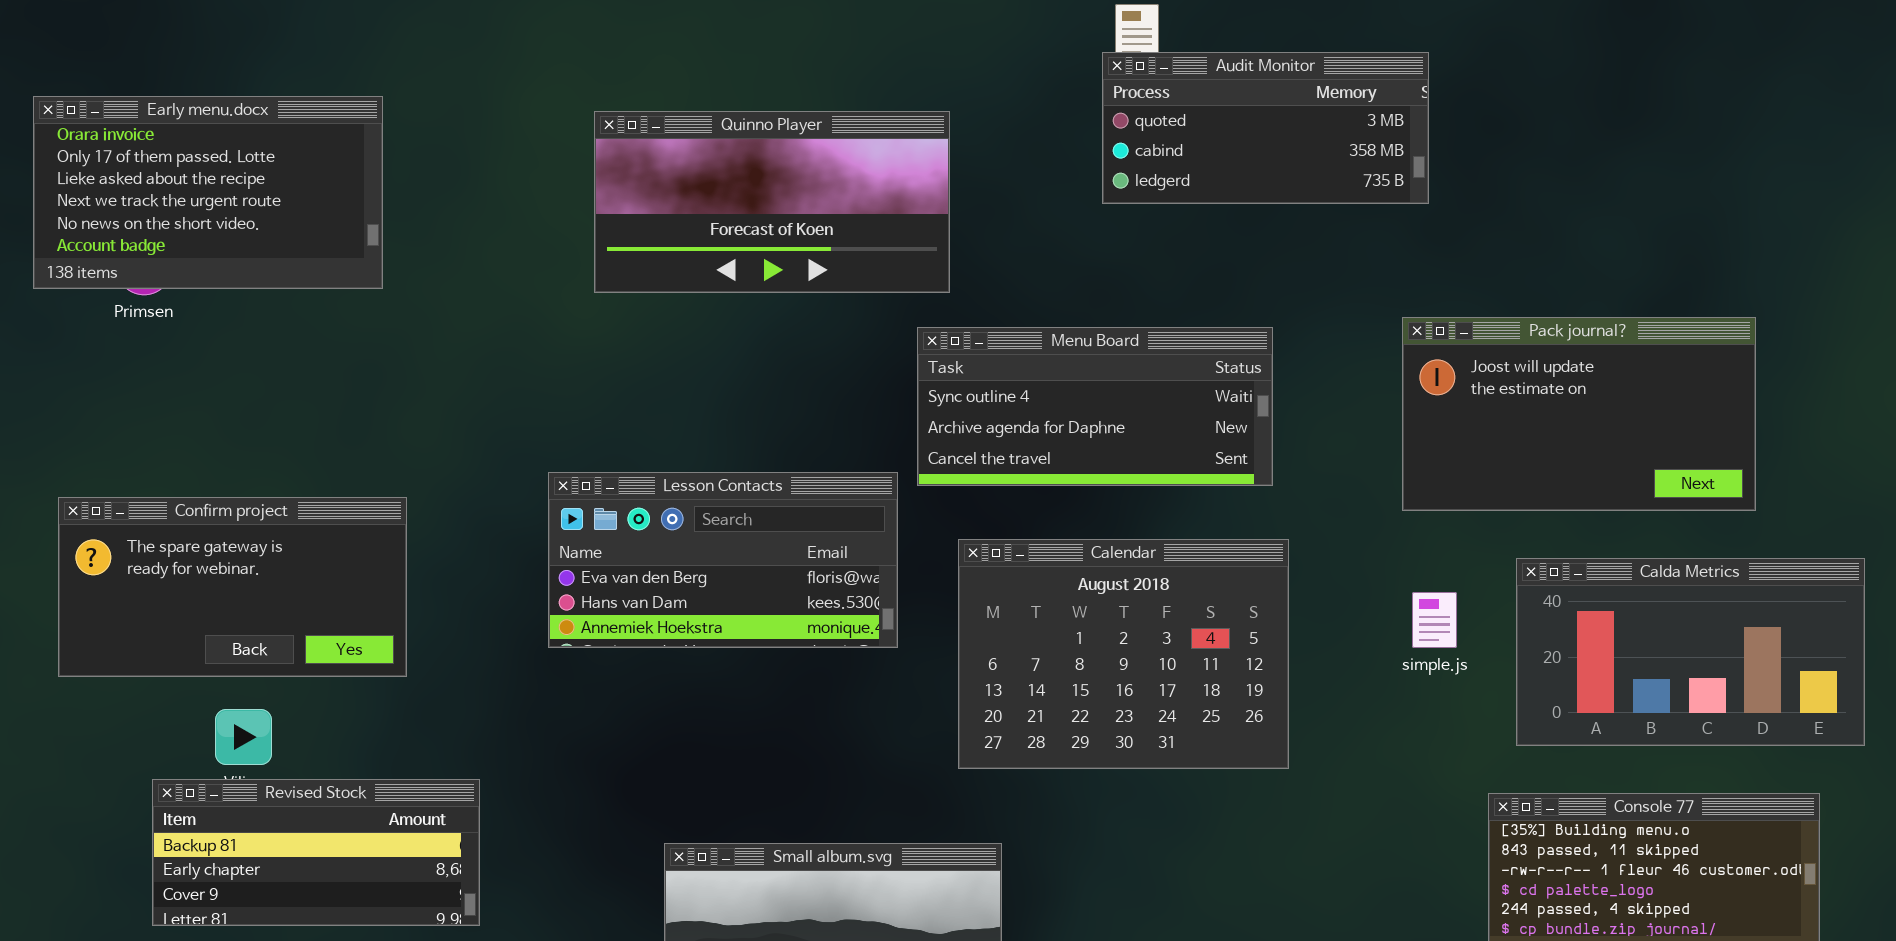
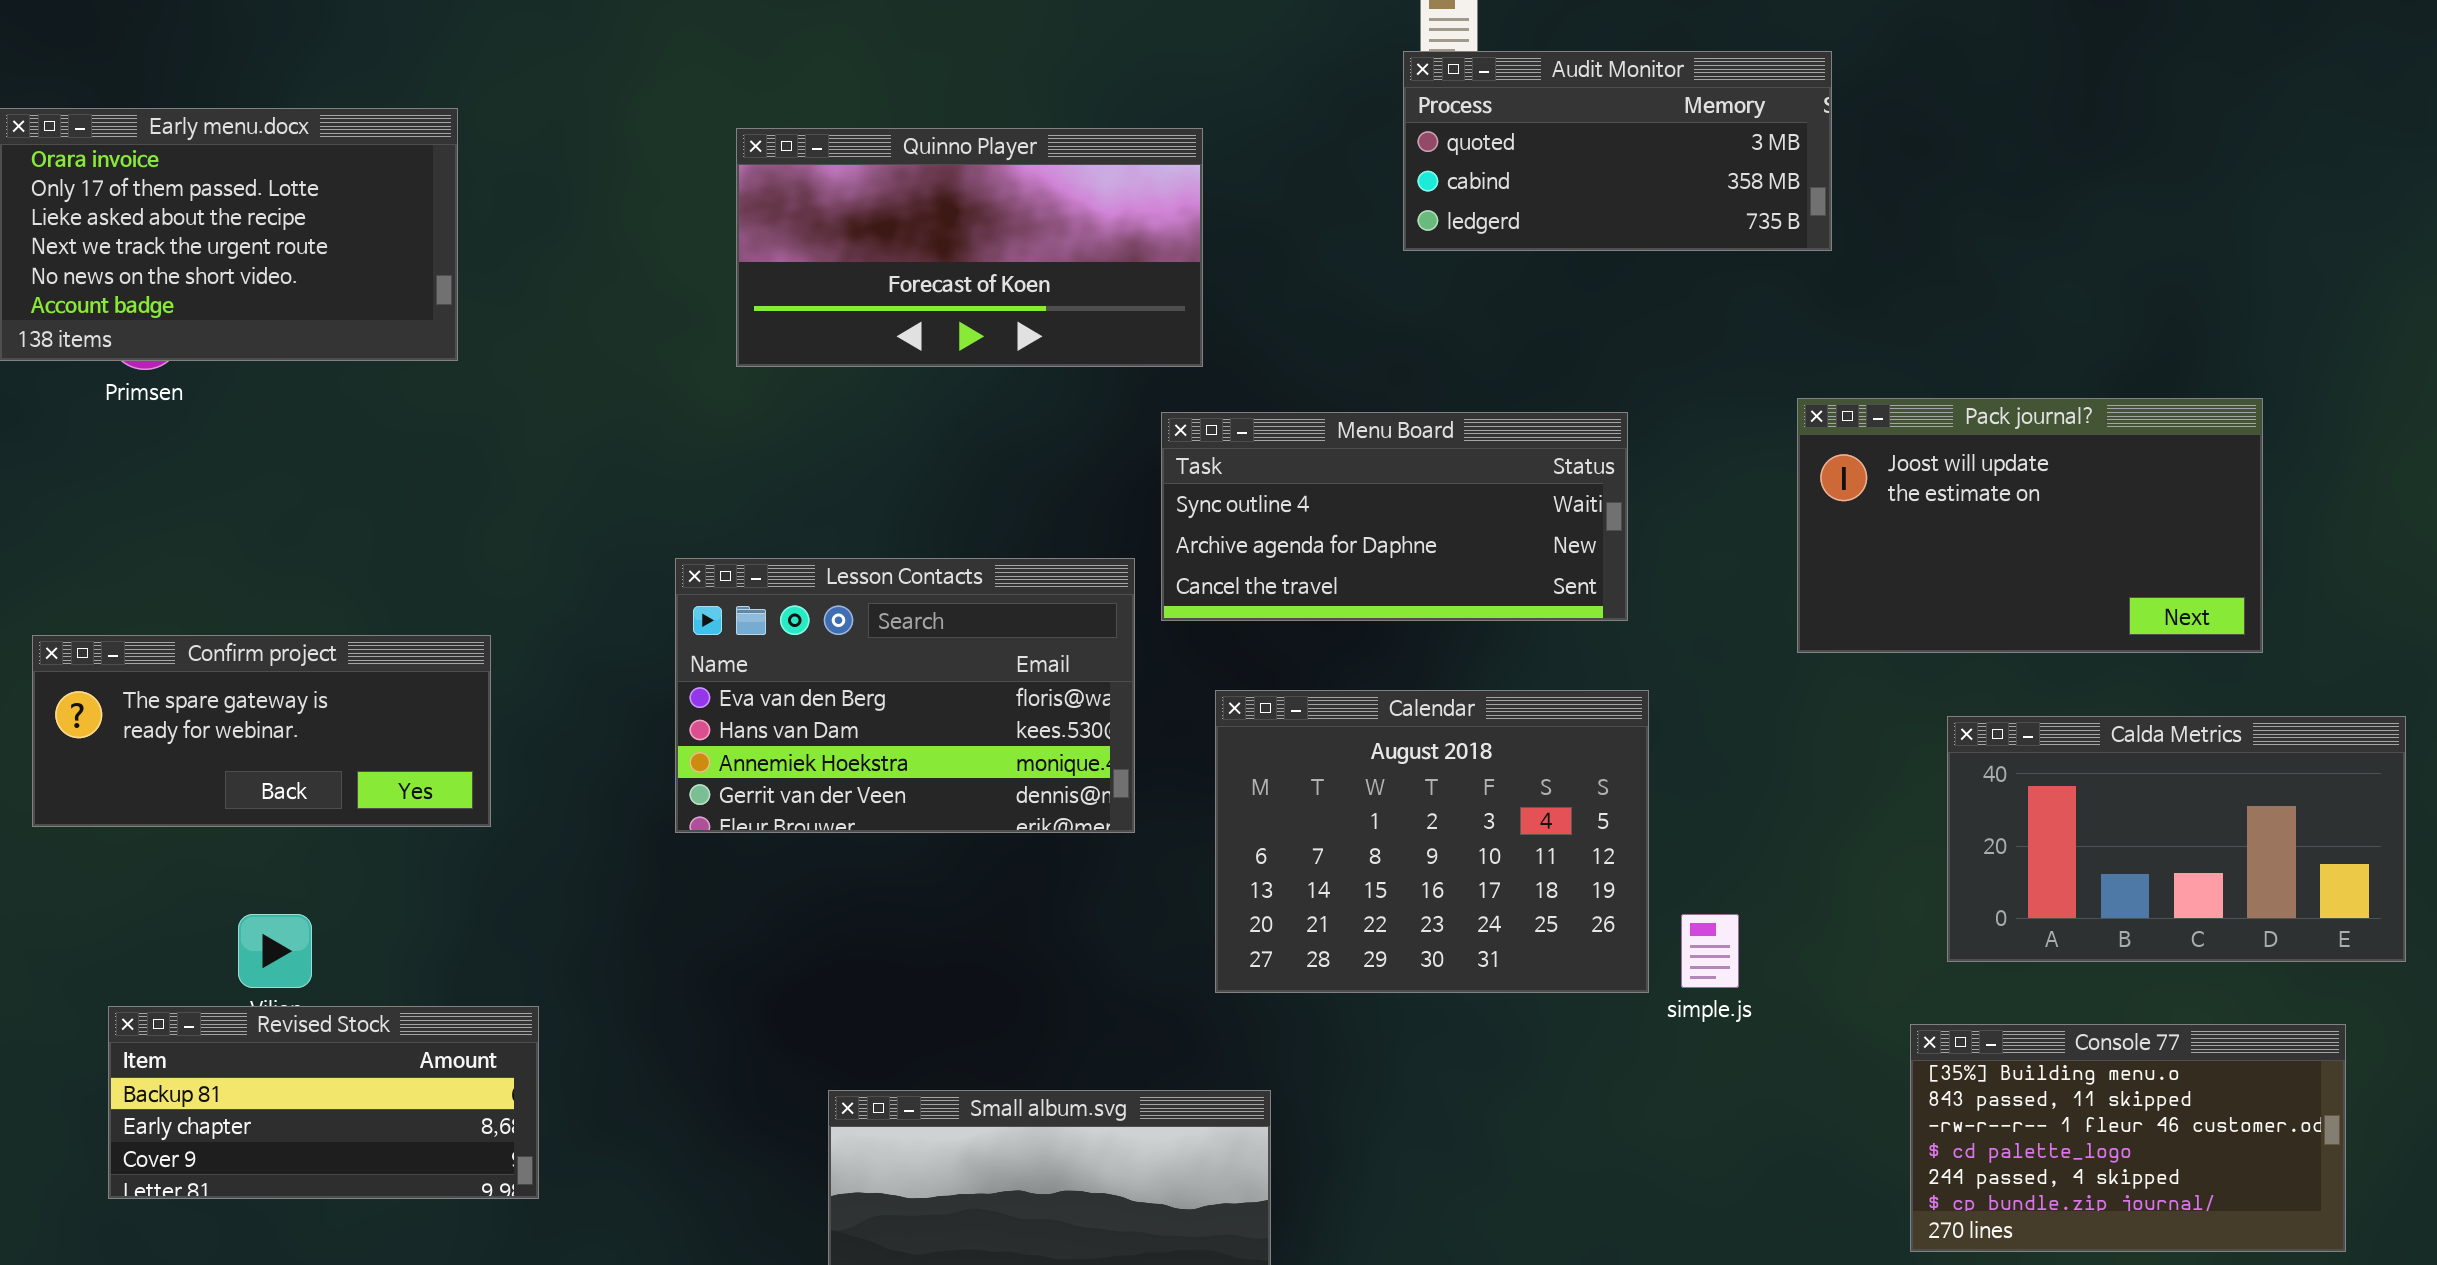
Lesson Contacts: [548,472,898,648] -> [675,558,1135,833], resized
Confirm project: [58,497,407,677] -> [32,635,491,827], resized
simple.js: [1412,592,1457,648] -> [1681,914,1739,988], moved
Revised Stock: [152,779,480,926] -> [108,1006,539,1199], moved

